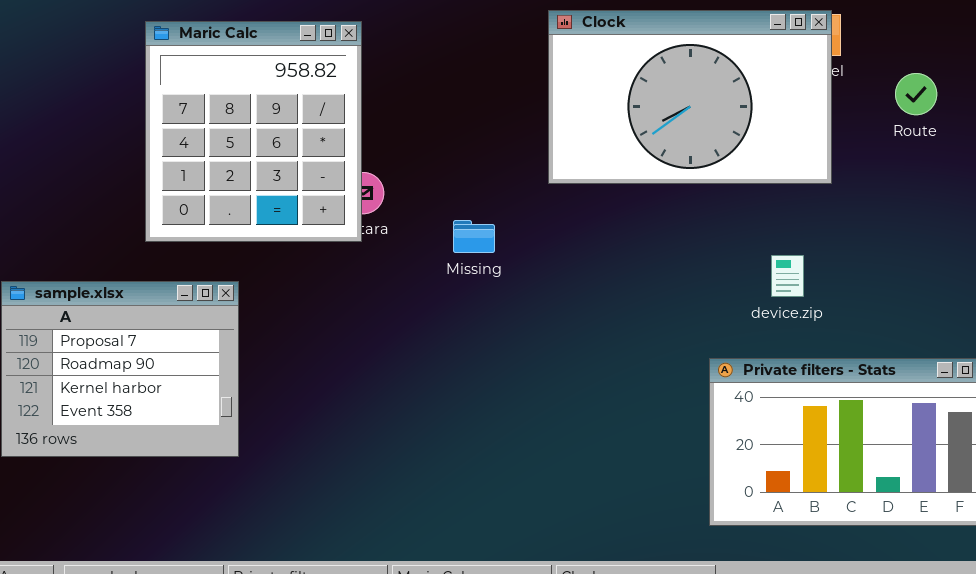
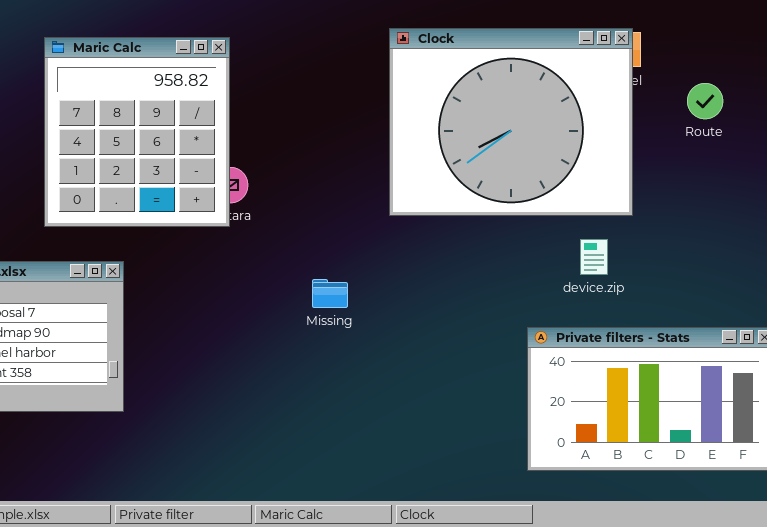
Clock: [548,10,832,184] -> [389,28,633,216], resized
Missing: [453,220,495,253] -> [312,279,348,308], moved

